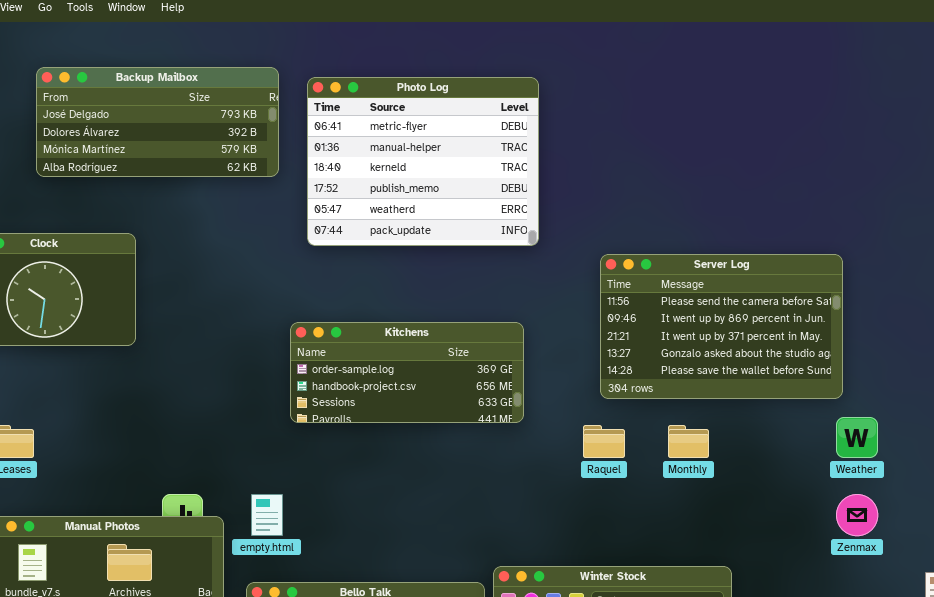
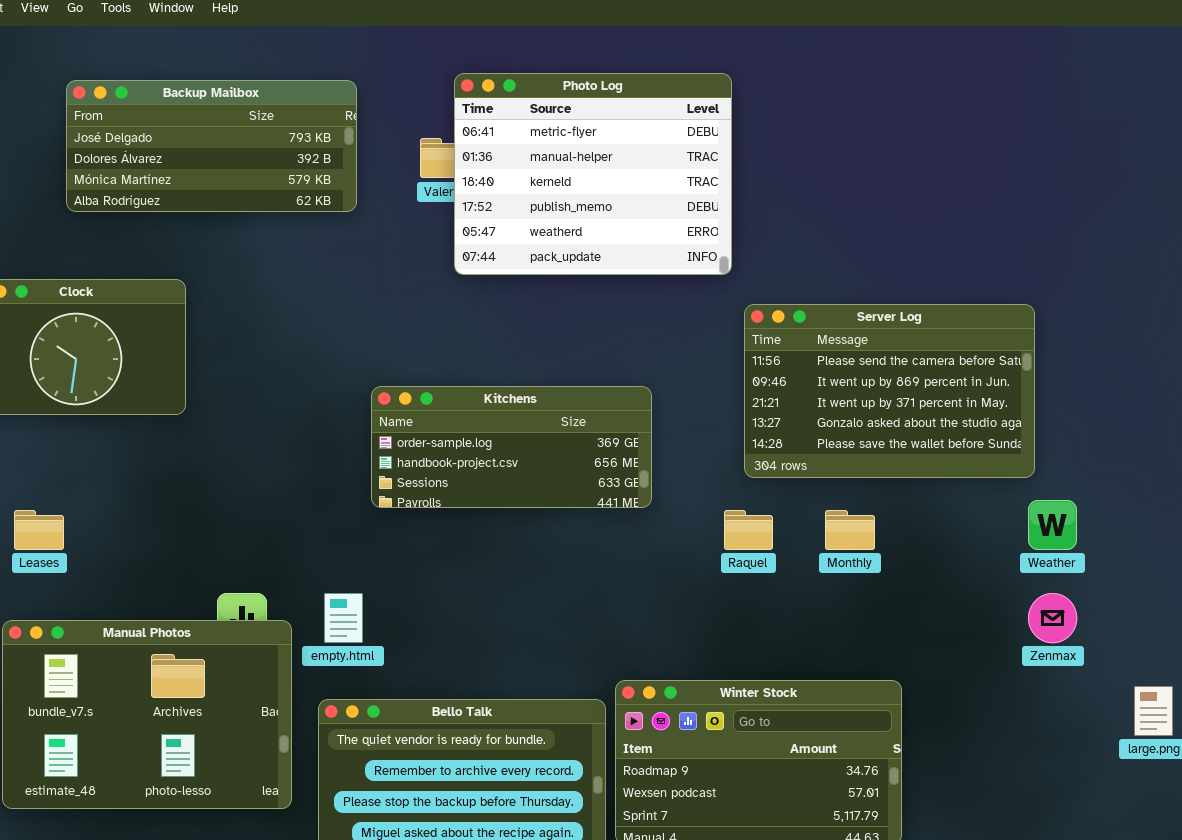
Photo Log: [307,77,539,246] -> [454,73,732,275], moved

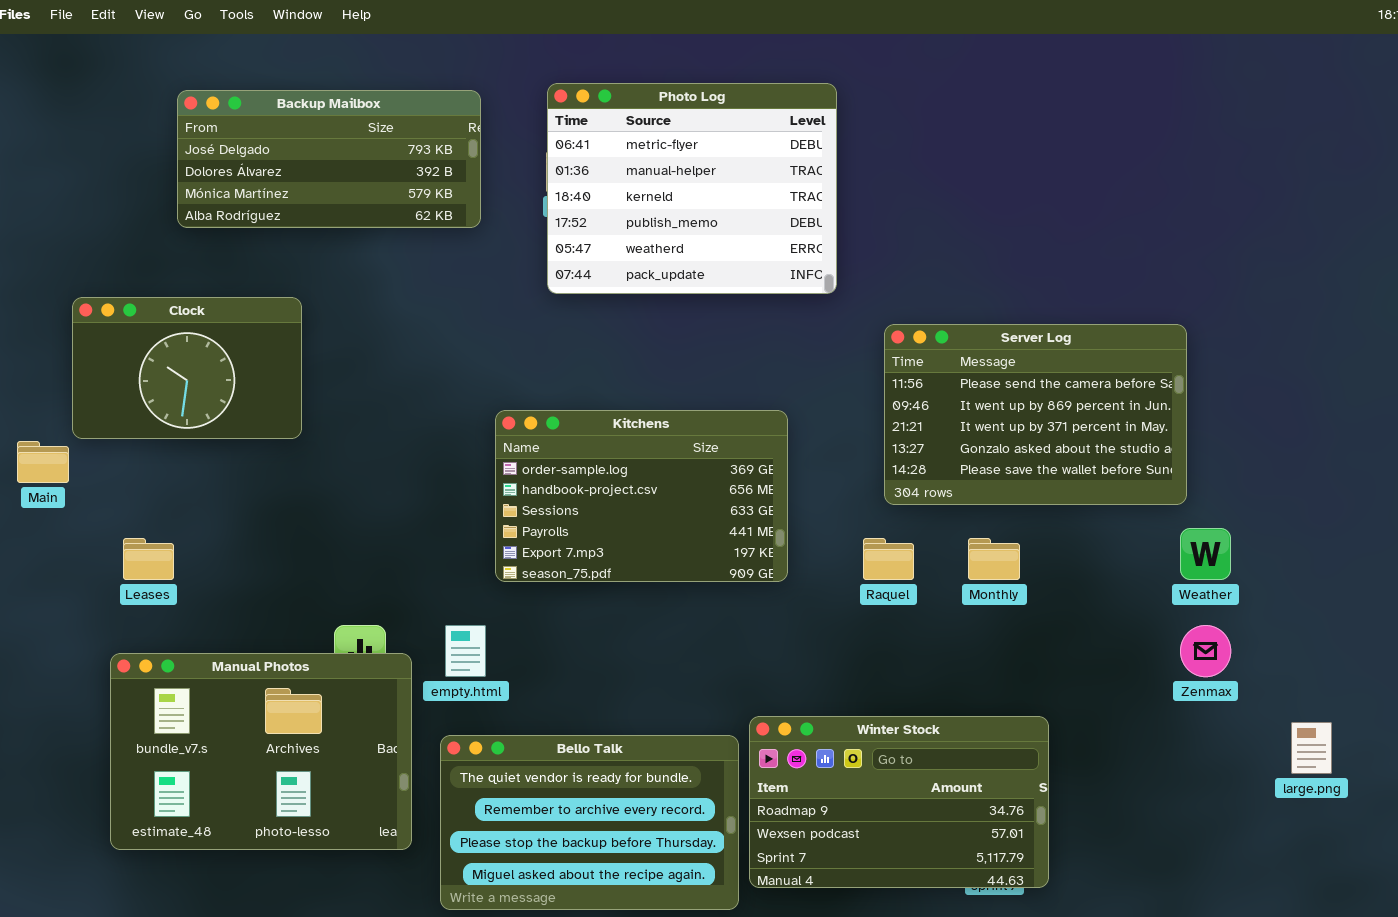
Photo Log: [454,73,732,275] -> [547,83,837,294], moved
Kitchens: [371,386,652,508] -> [495,410,788,582], resized

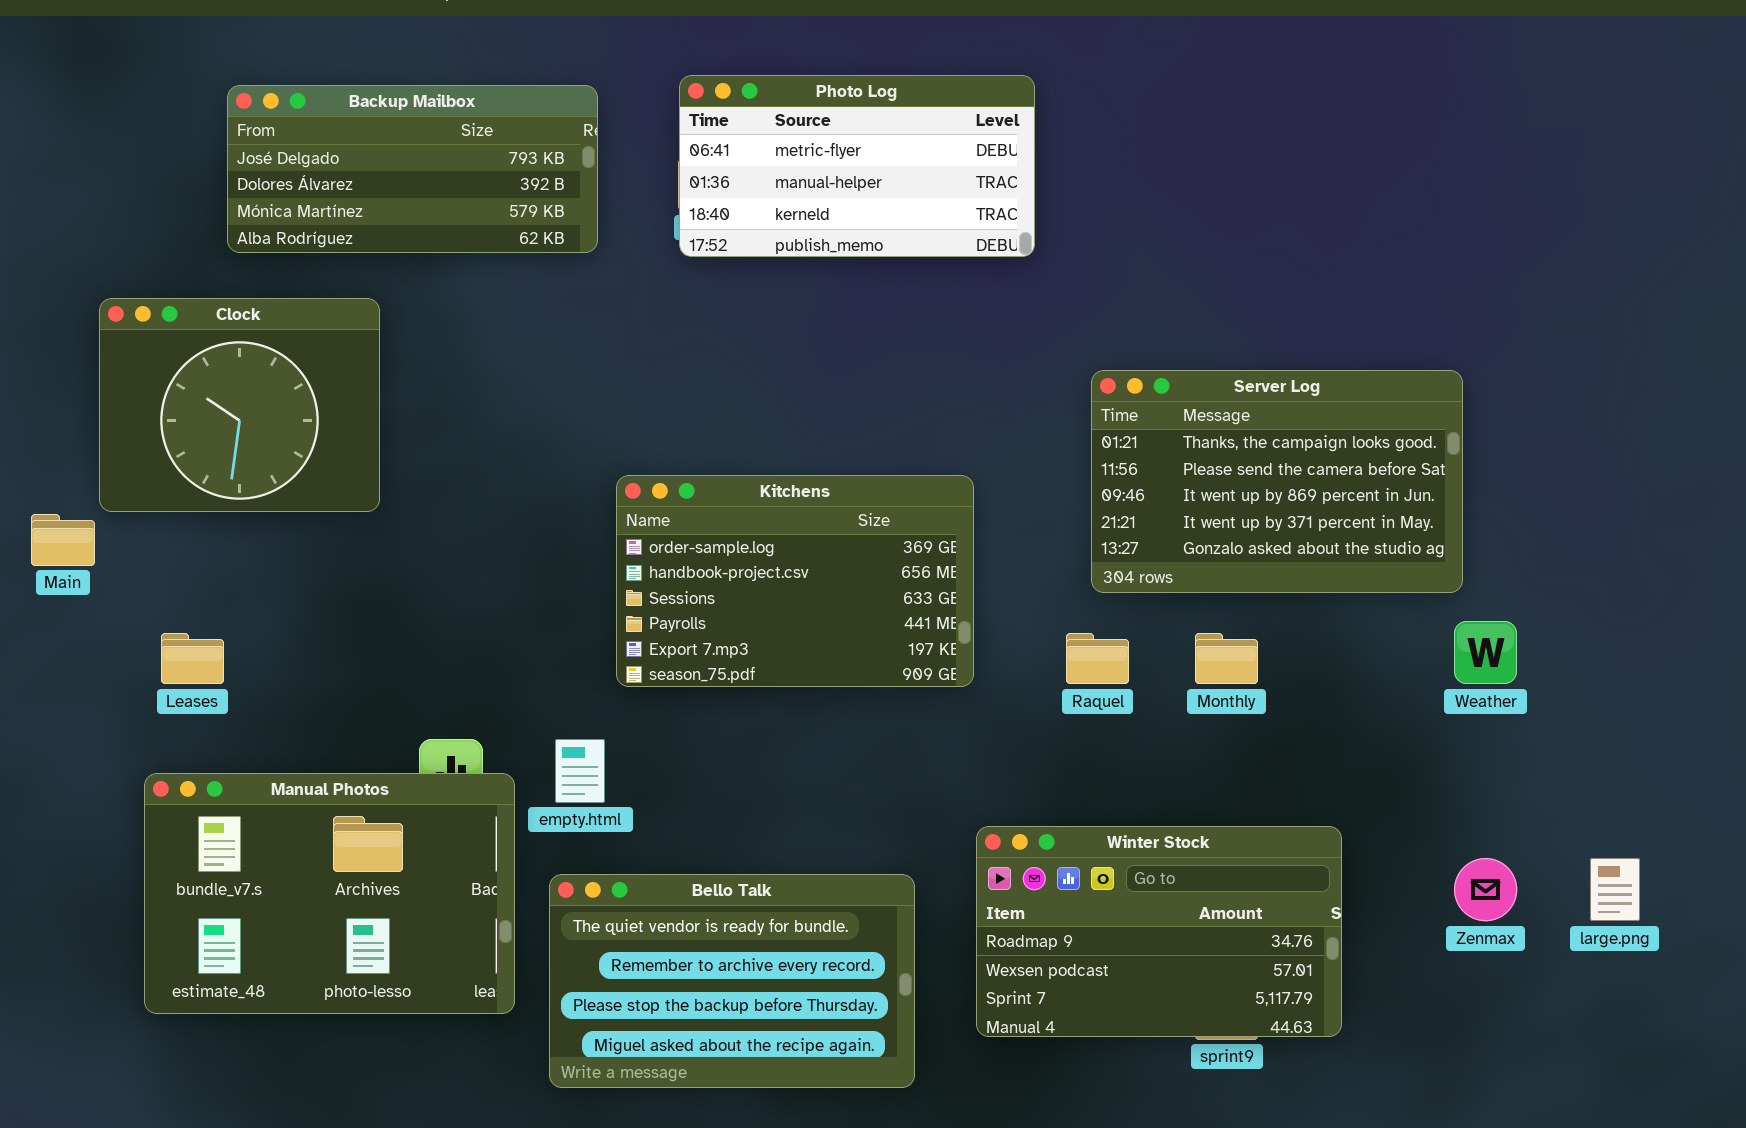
Photo Log: [547,83,837,294] -> [679,75,1035,257], resized
Clock: [72,297,302,439] -> [99,298,380,512], resized
Server Log: [884,324,1187,505] -> [1091,370,1463,593], scrolled up 1 row
Zenmax: [1180,625,1231,677] -> [1454,858,1517,921], moved
Winter Stock: [749,716,1049,888] -> [976,826,1342,1037], moved

